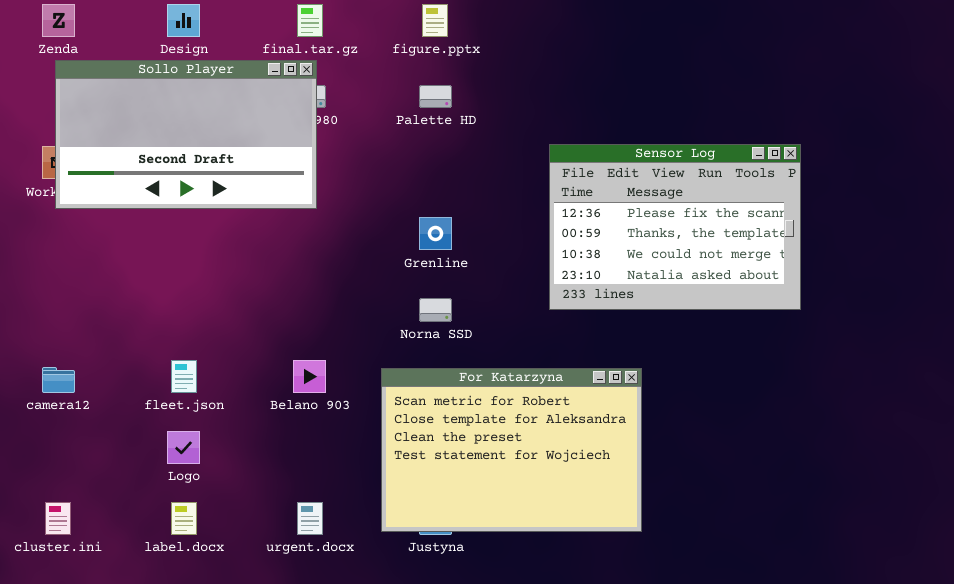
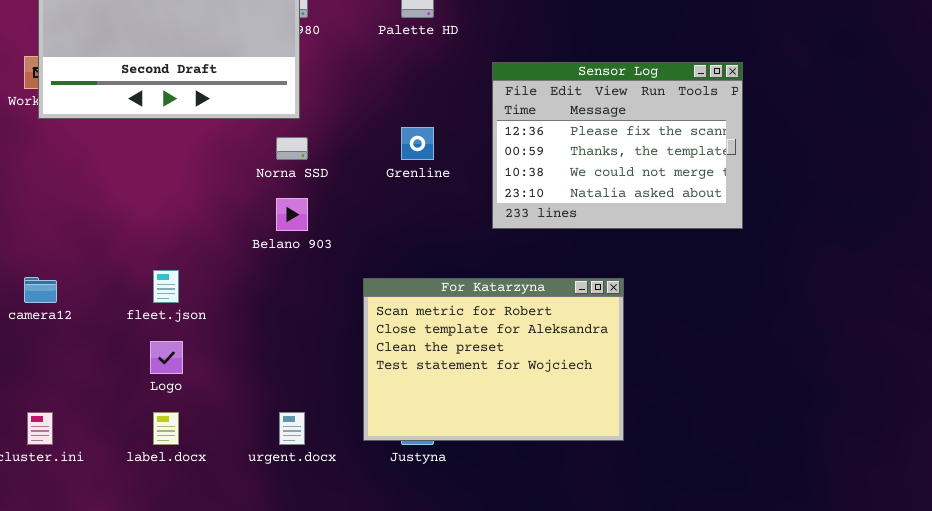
Sensor Log: [549,144,801,310] -> [492,62,743,229], moved
Norna SSD: [419,298,452,322] -> [276,137,308,160], moved
Belano 903: [293,360,326,393] -> [276,198,308,231], moved

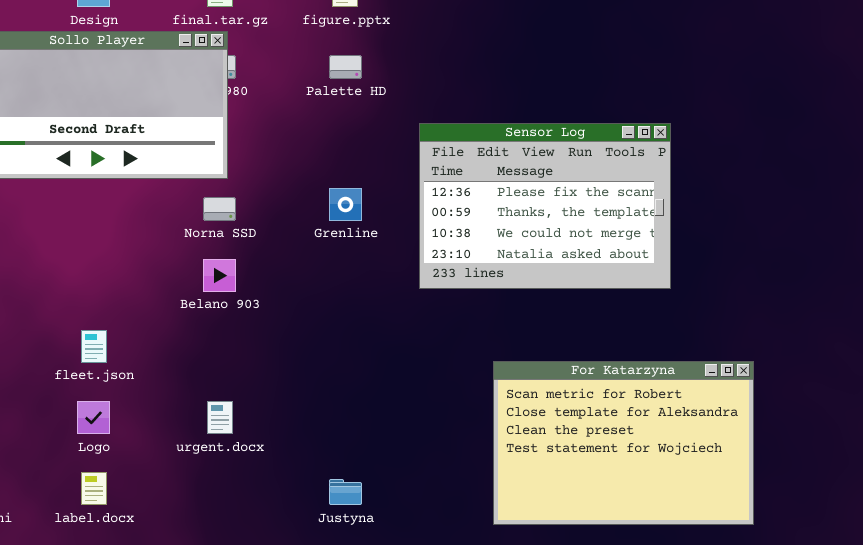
For Katarzyna: [363,278,624,441] -> [493,361,754,525], moved
urgent.docx: [279,412,305,445] -> [207,401,233,434], moved

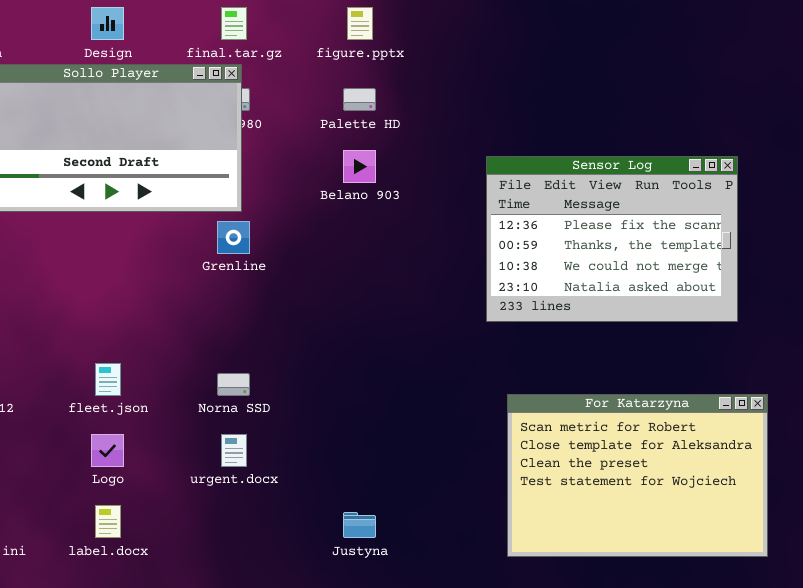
Sensor Log: [419,123,671,289] -> [486,156,738,322], moved
Grenline: [329,188,362,221] -> [217,221,250,254], moved
Norna SSD: [203,197,236,221] -> [217,373,250,396], moved
Belano 903: [203,259,236,292] -> [343,150,376,183], moved

